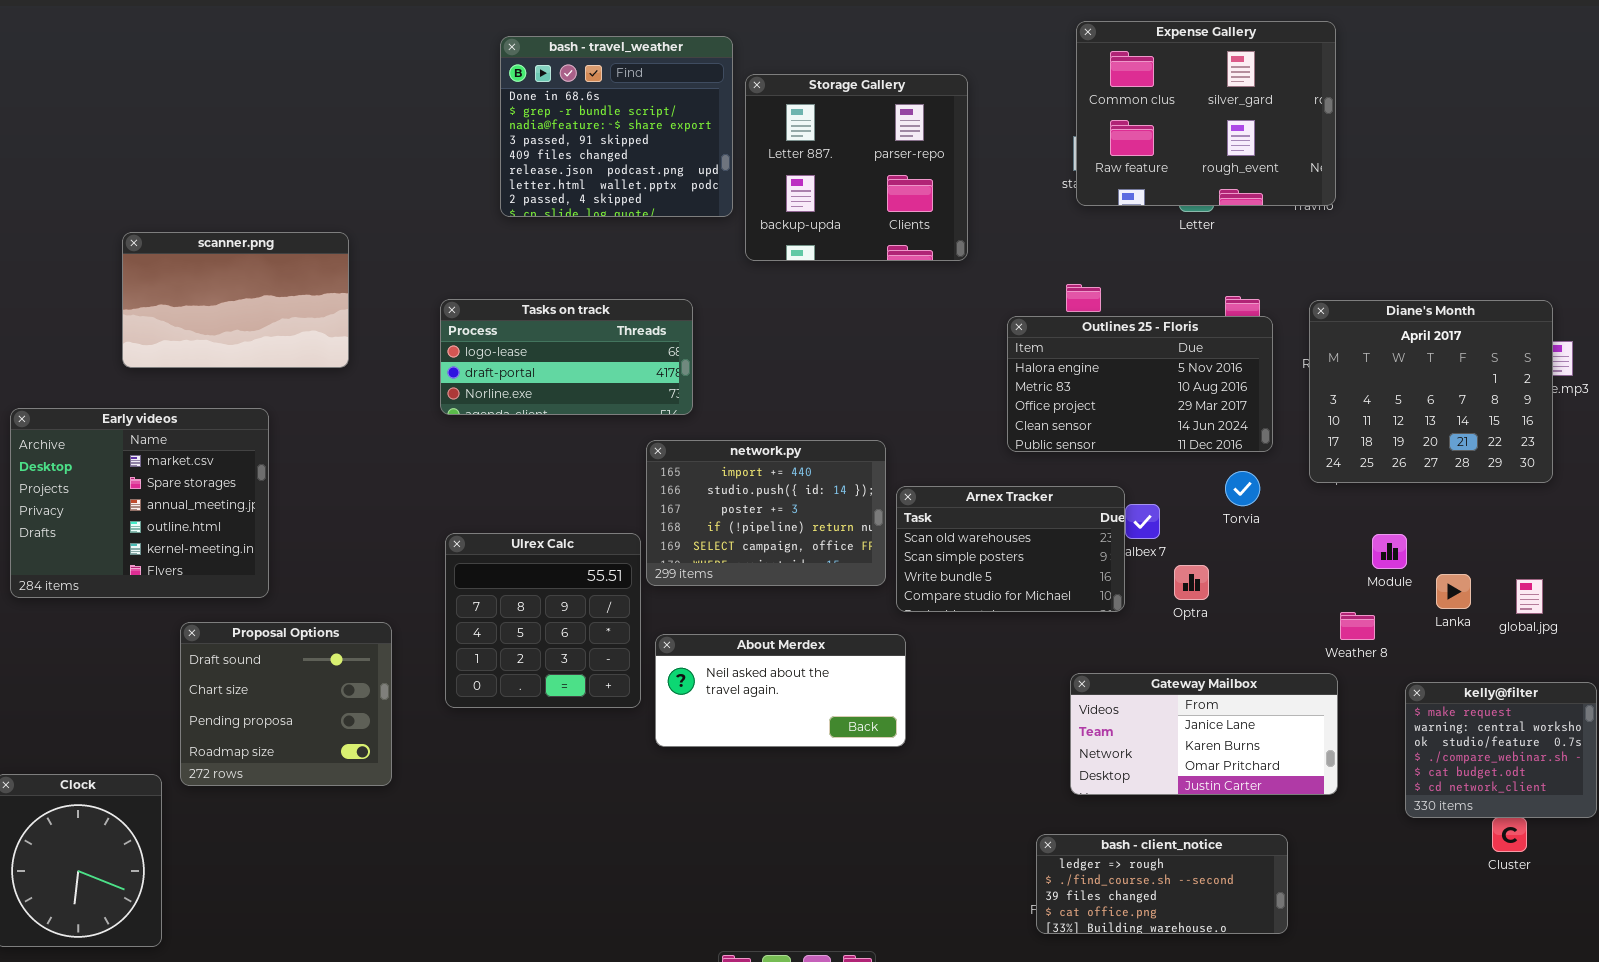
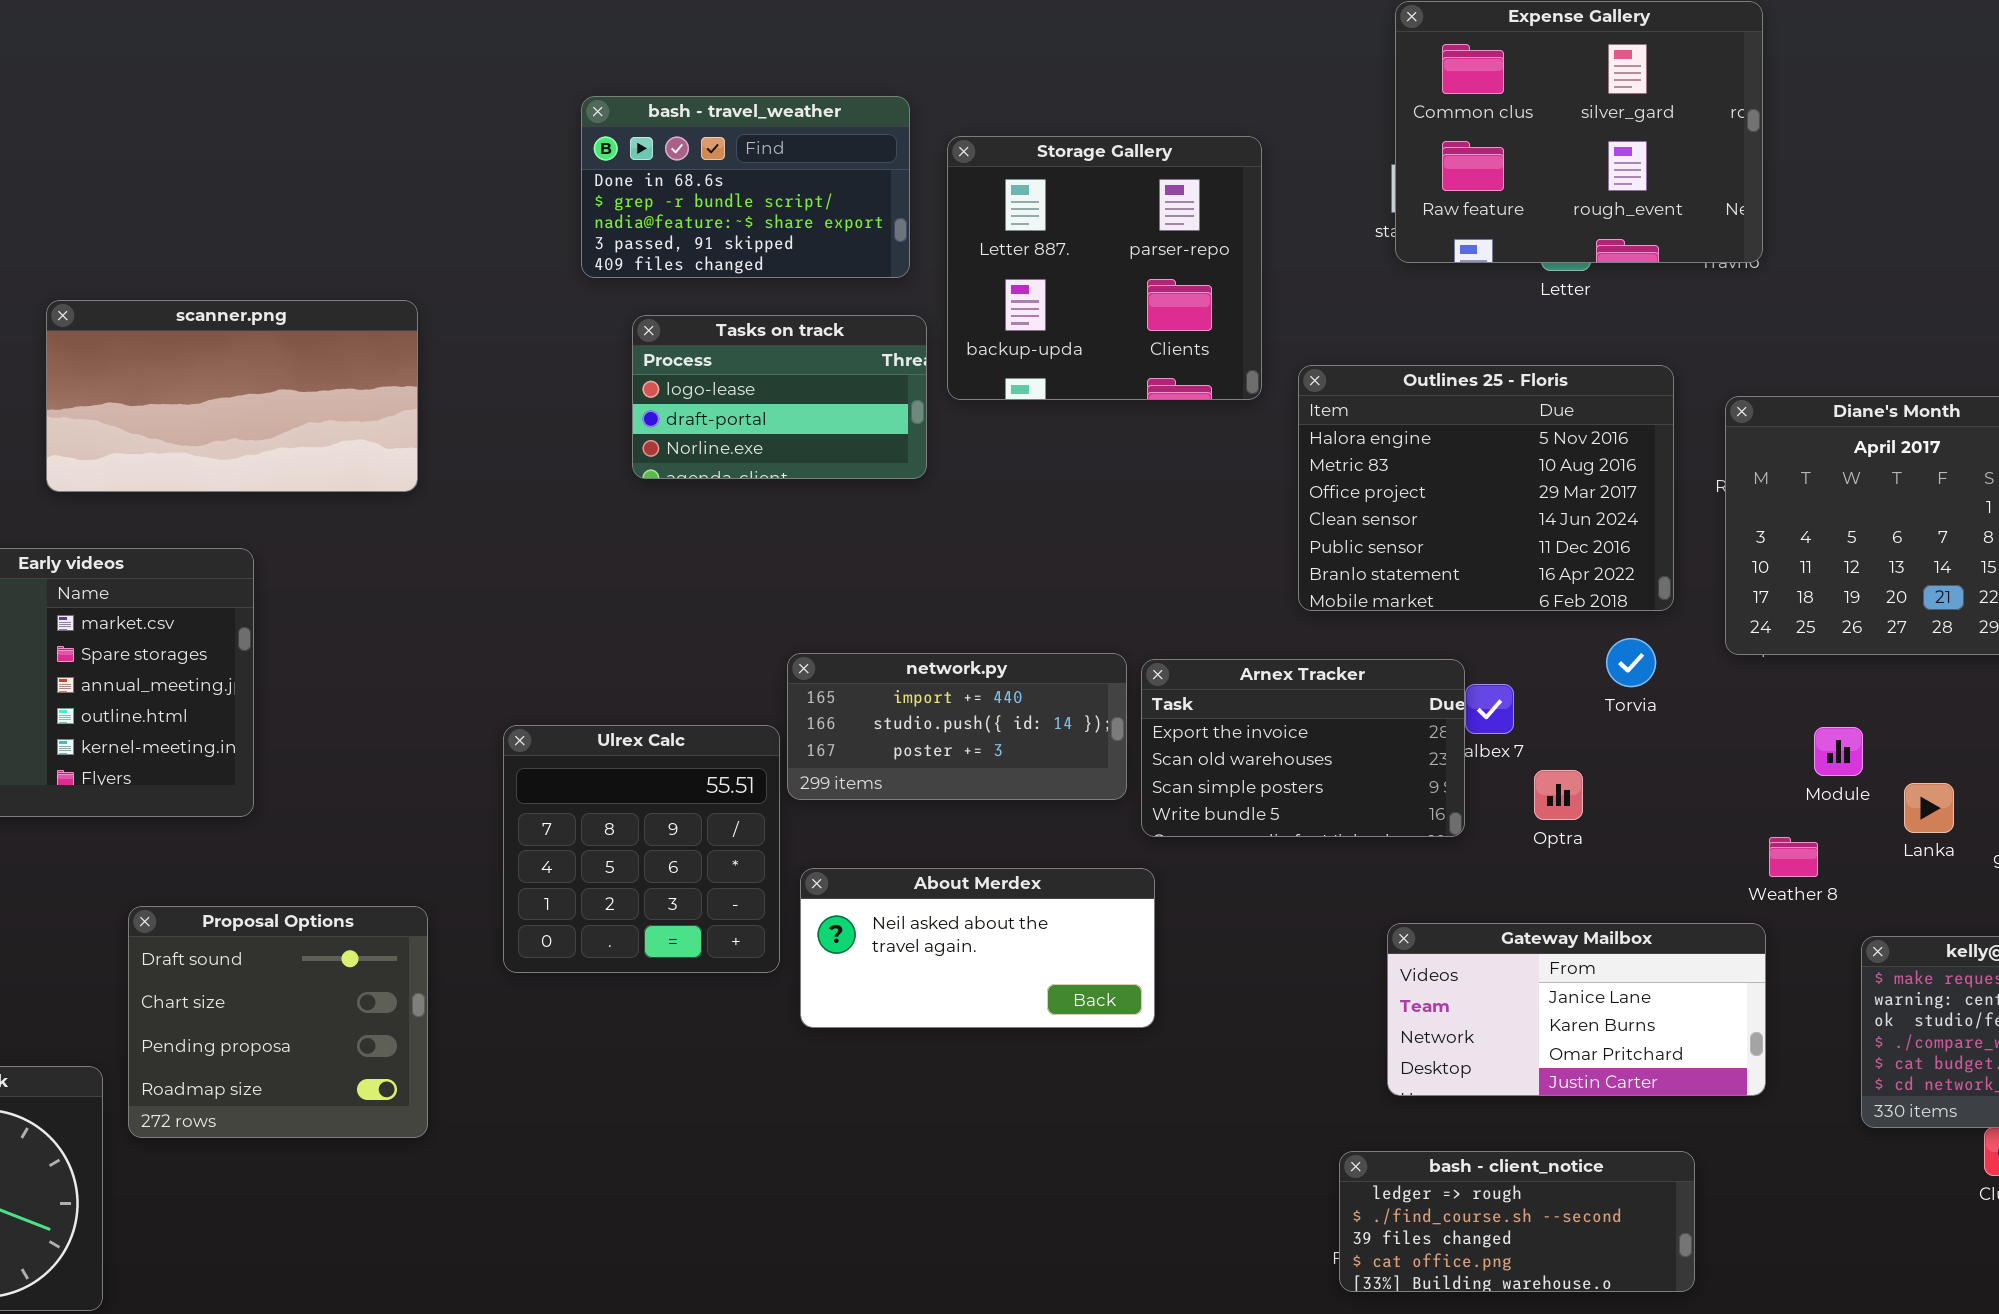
bash - travel_weather: [500,36,733,217] -> [581,96,910,278], resized
Storage Gallery: [745,74,968,261] -> [947,136,1262,400], moved
scanner.png: [122,232,349,368] -> [46,300,418,492], resized
Tasks on track: [440,299,693,415] -> [632,315,927,479], moved, resized
Outlines 25 - Floris: [1007,316,1273,452] -> [1298,365,1674,611], resized
network.py: [646,440,886,586] -> [787,653,1127,800], resized
Arnex Tracker: [896,486,1125,612] -> [1141,659,1465,837], scrolled up 1 row
Proposal Options: [180,622,392,786] -> [128,906,428,1138], moved

